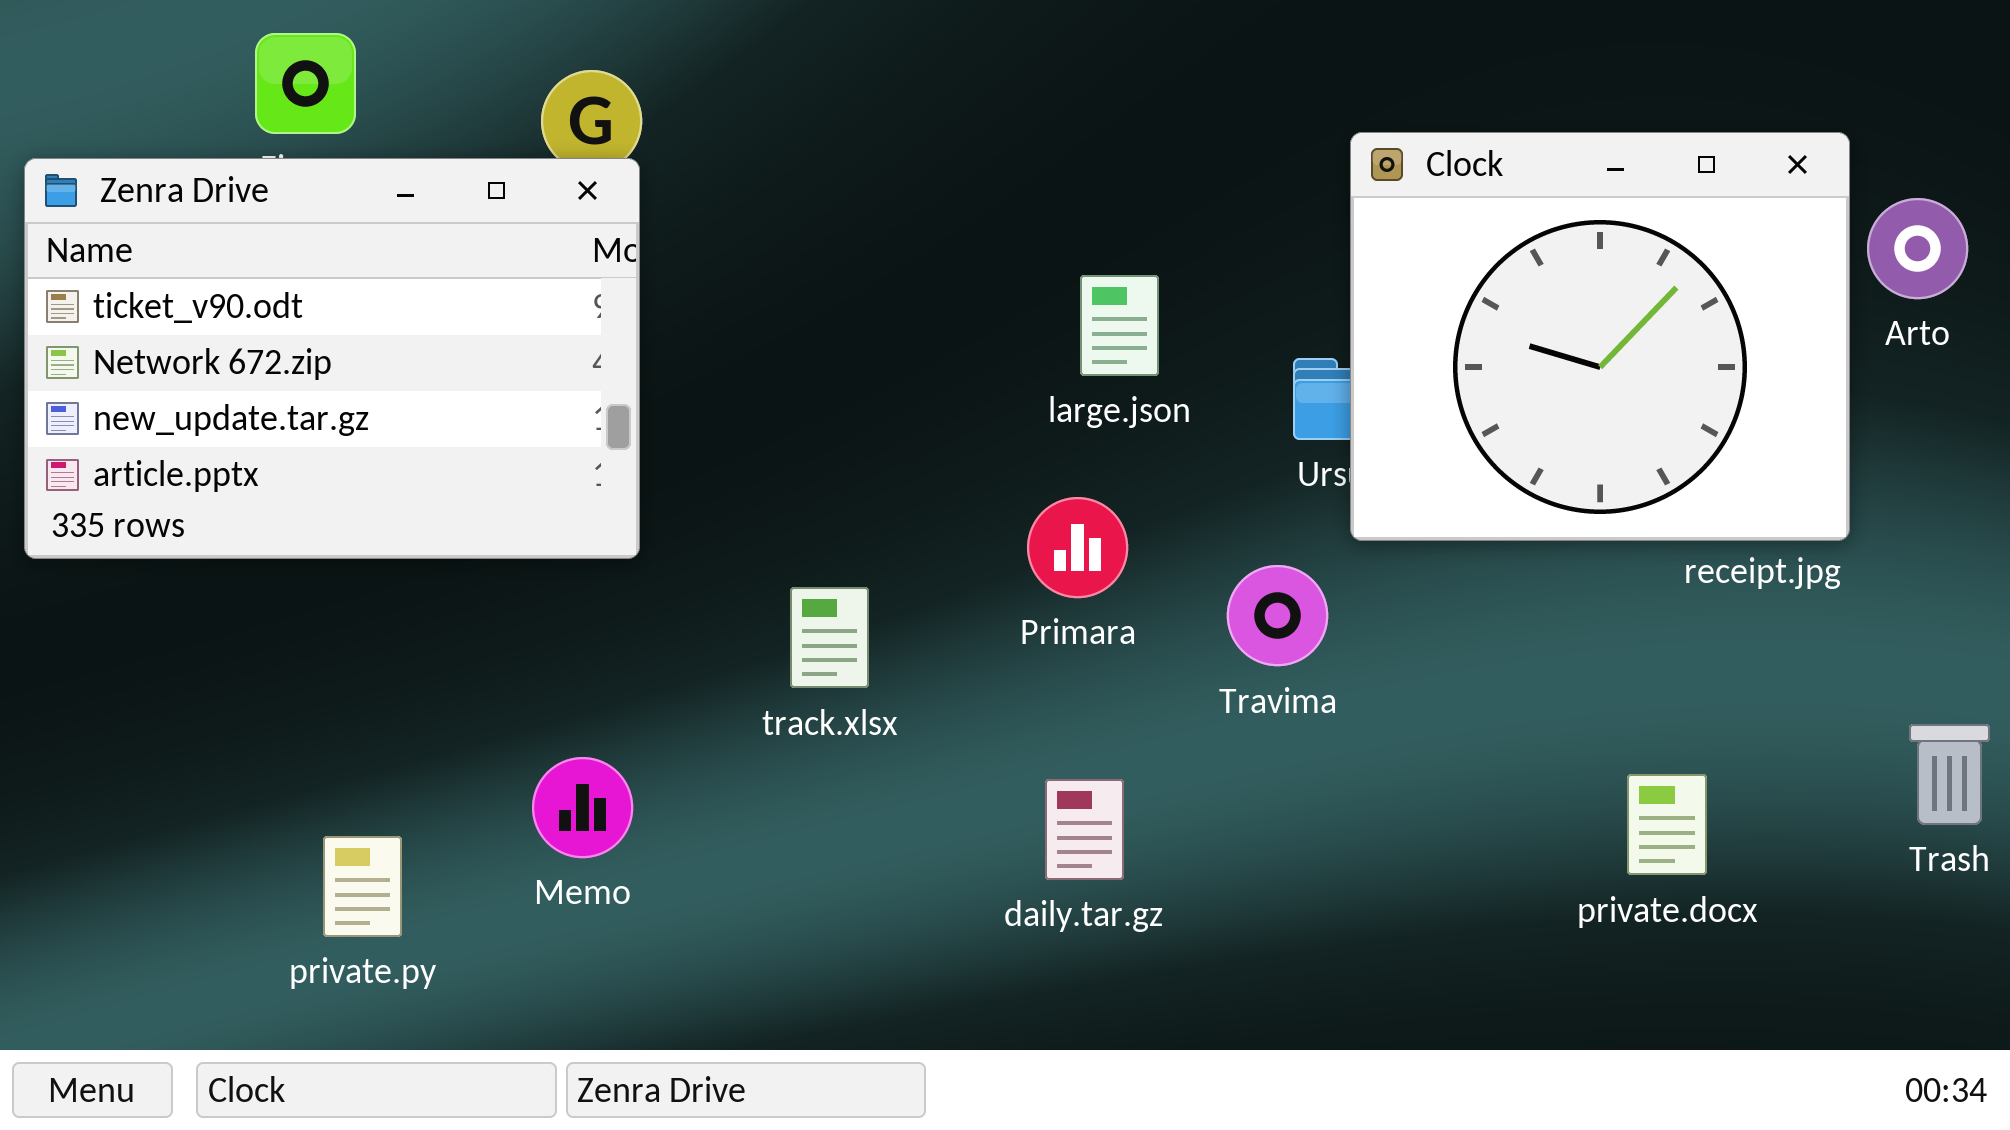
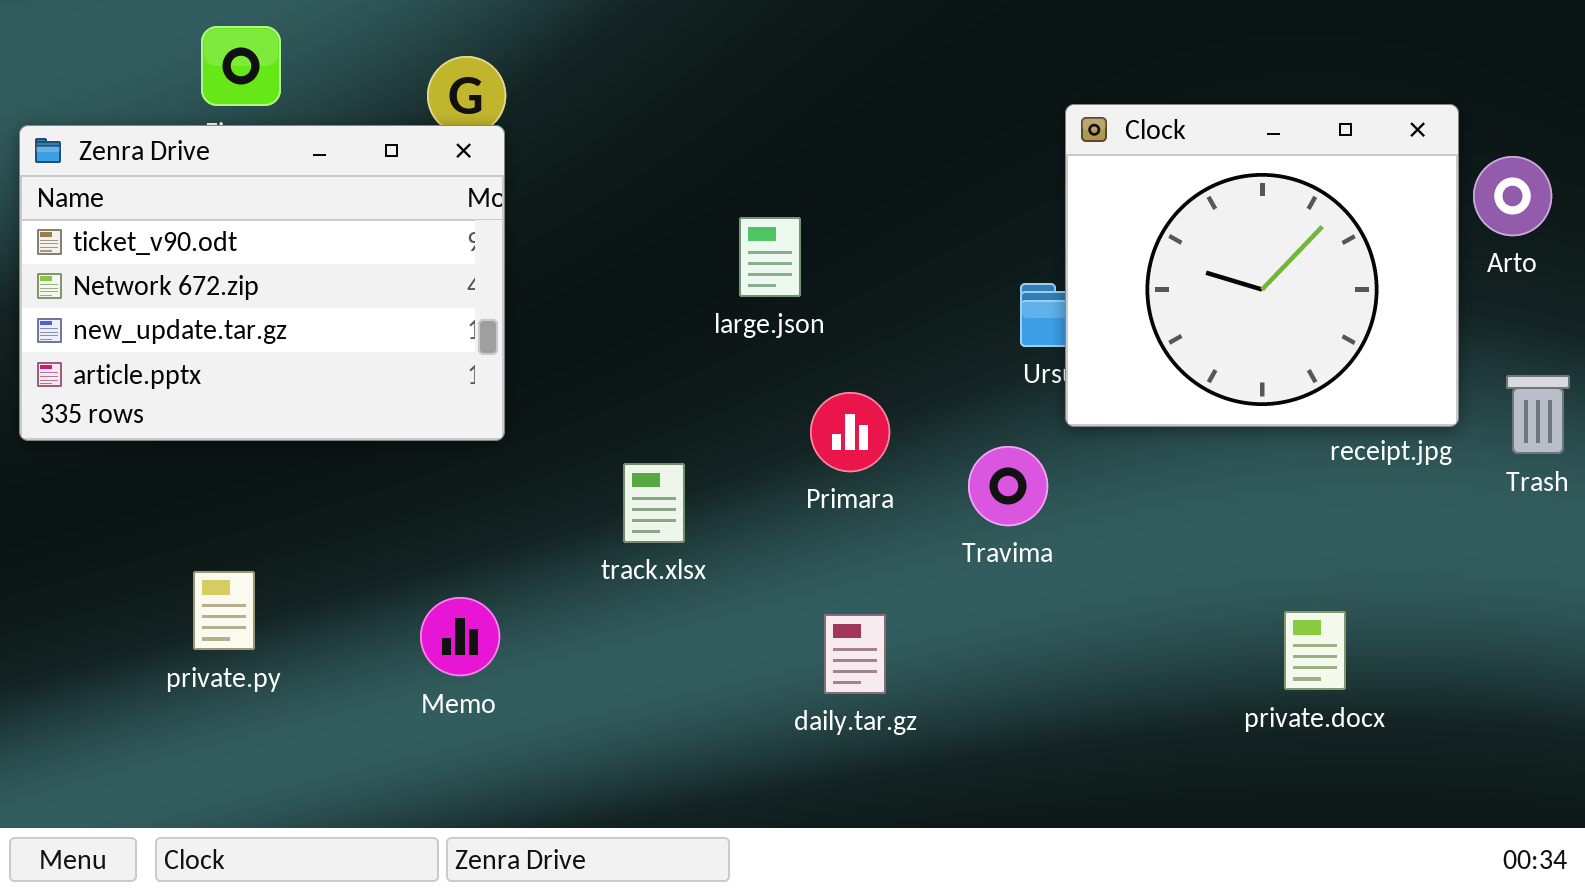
large.json: [1080,275,1159,376] -> [739,217,801,297], moved
Trash: [1909,724,1990,825] -> [1506,375,1570,454], moved
private.py: [323,836,402,937] -> [193,571,255,650], moved

